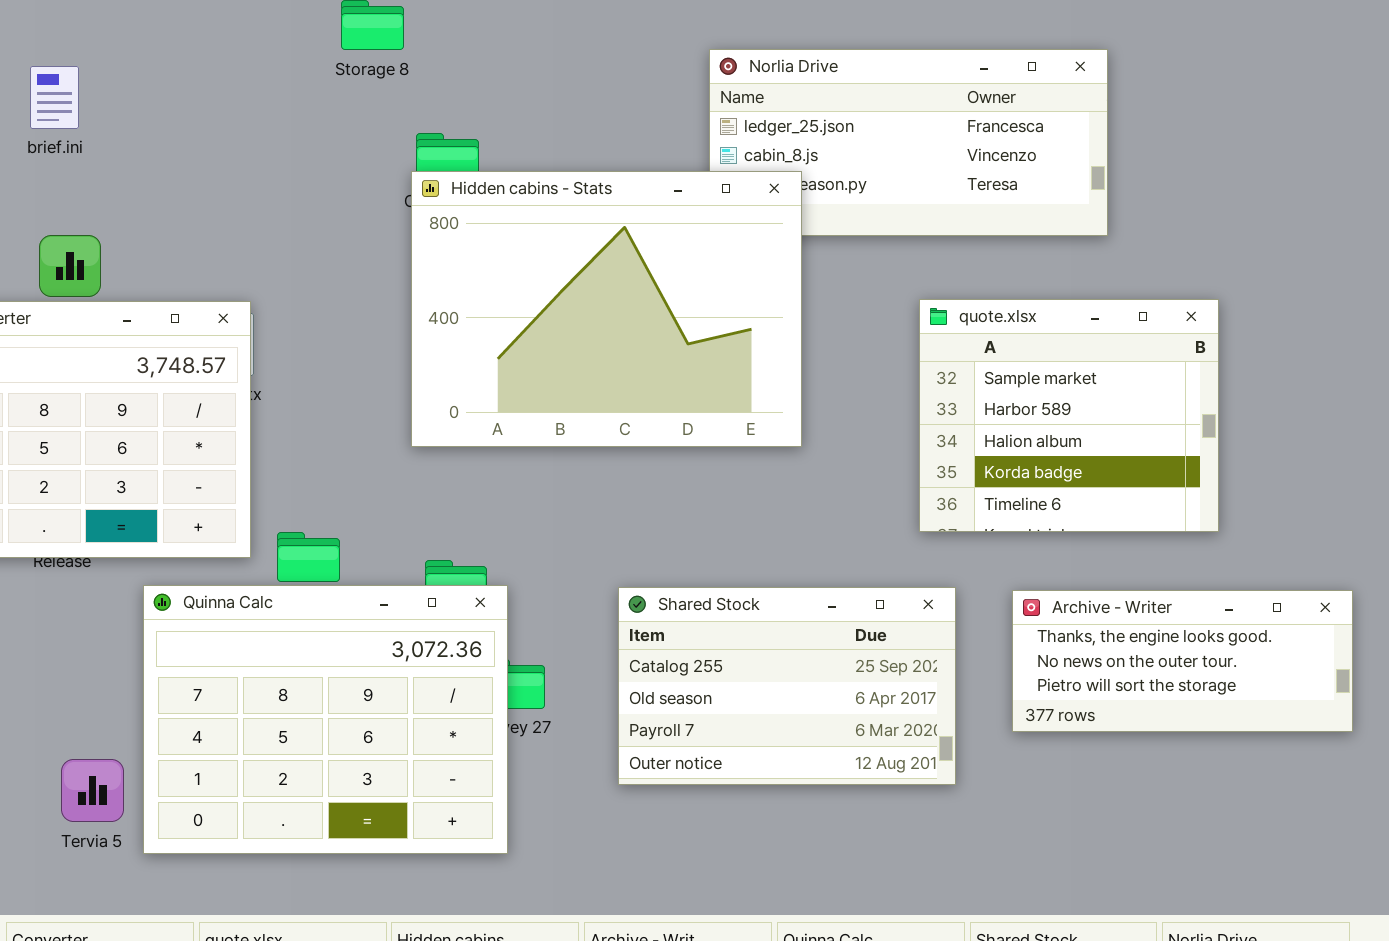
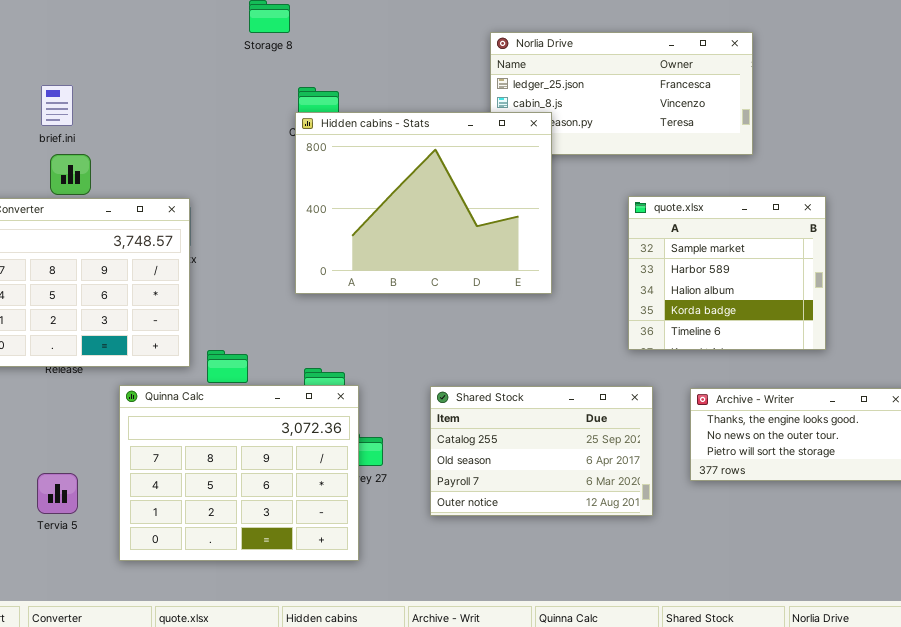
brief.ini: [30,66,79,129] -> [41,85,73,126], moved
Tervia 5: [61,759,124,822] -> [37,473,78,514], moved

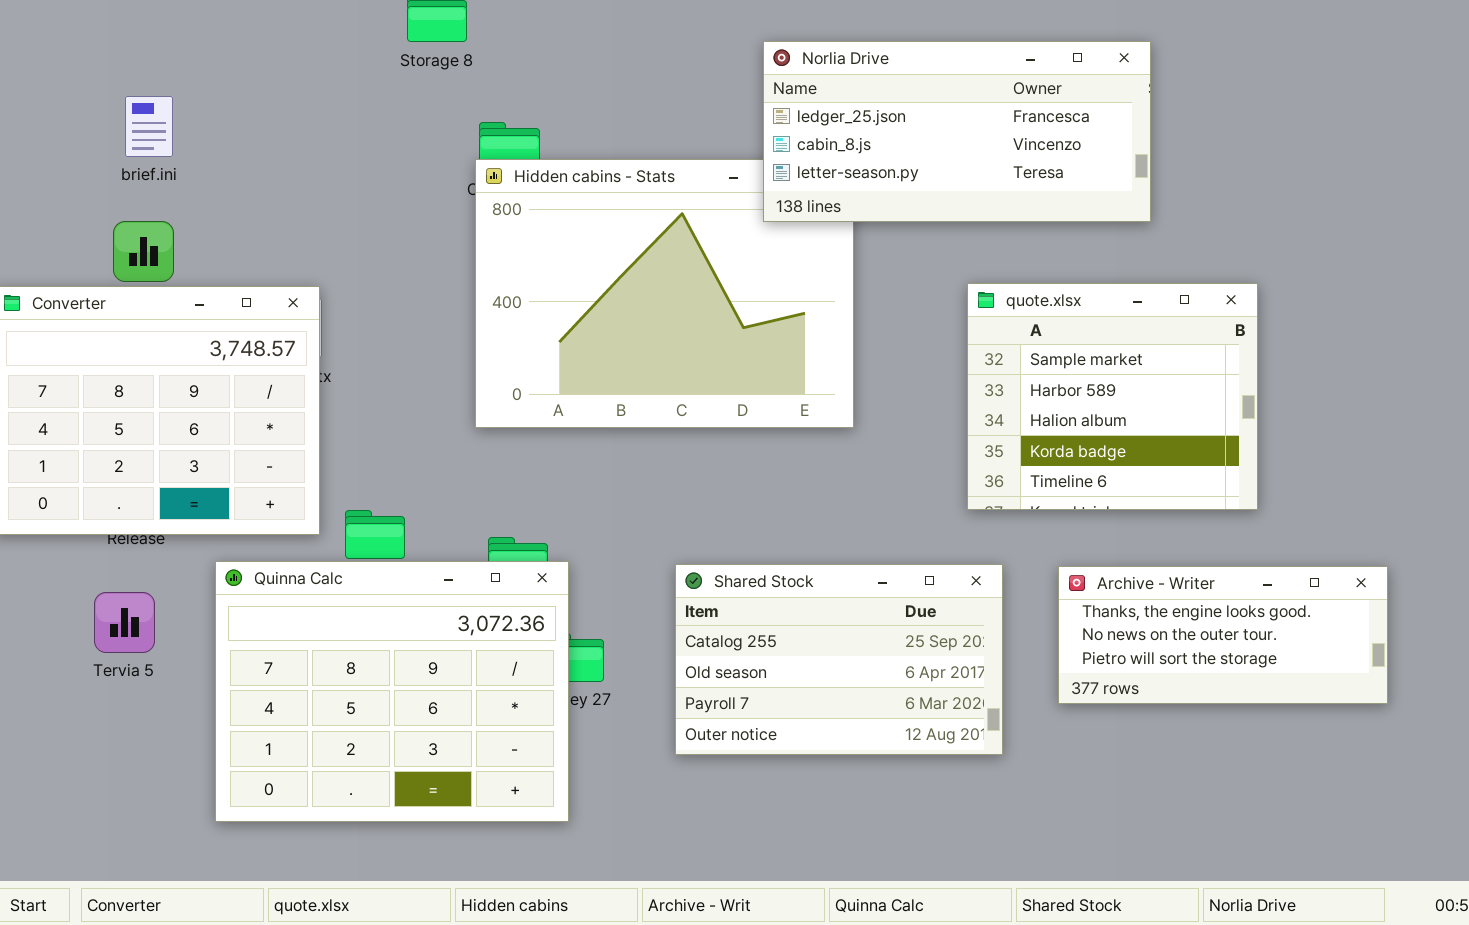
Norlia Drive: [490,32,753,155] -> [763,41,1151,222], raised
brief.ini: [41,85,73,126] -> [125,96,173,157], moved
Tervia 5: [37,473,78,514] -> [94,592,155,653], moved

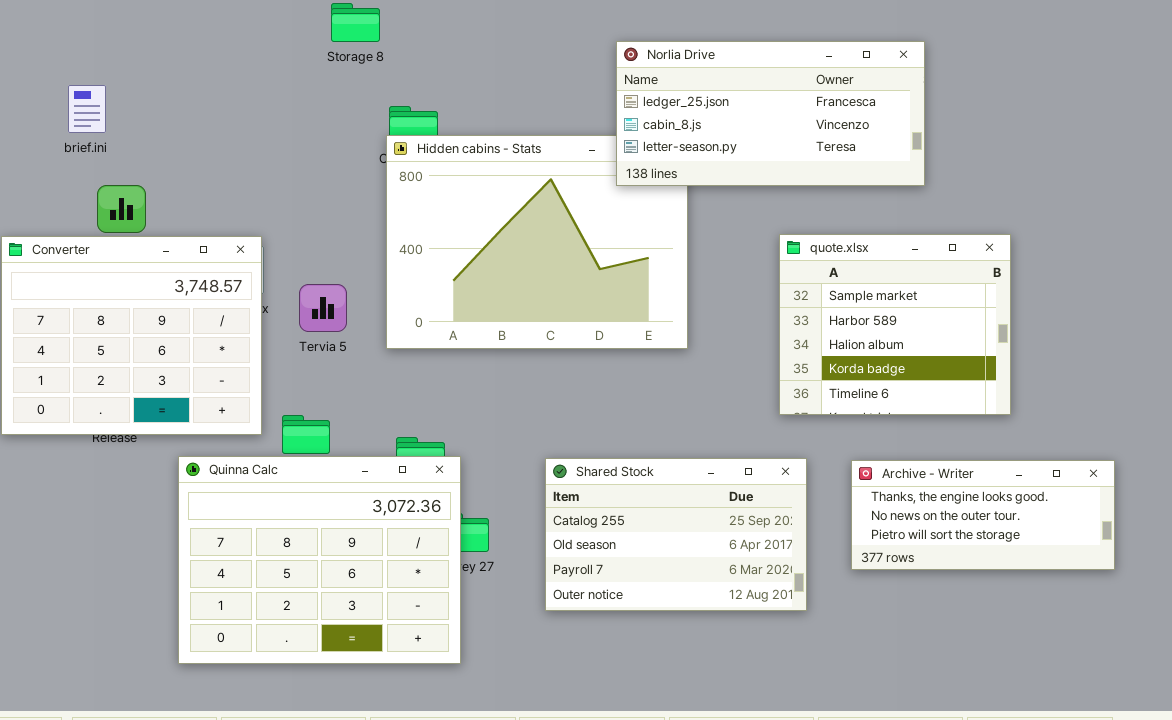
brief.ini: [125,96,173,157] -> [68,85,106,133], moved
Tervia 5: [94,592,155,653] -> [299,284,347,332], moved

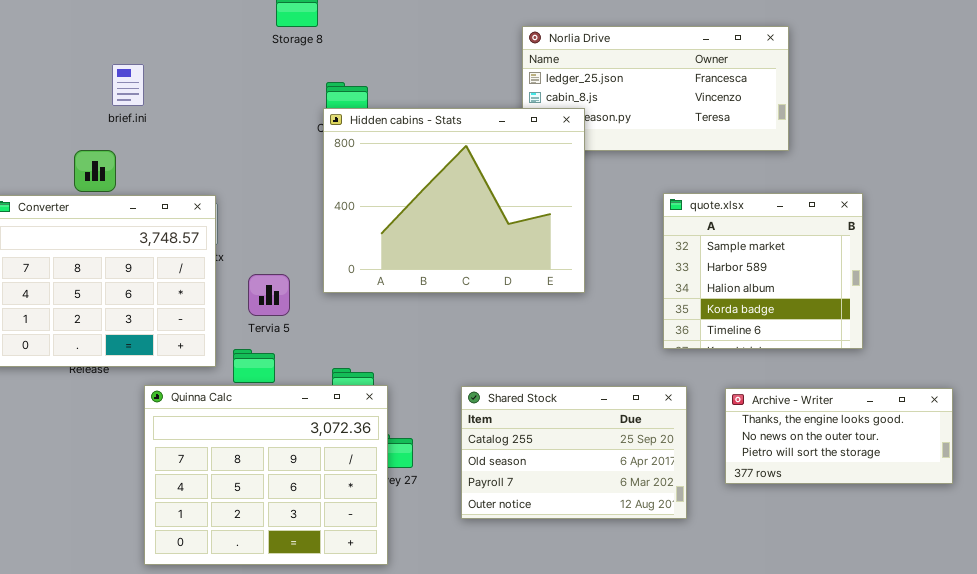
brief.ini: [68,85,106,133] -> [112,64,144,106], moved
Hidden cabins - Stats: [386,135,688,349] -> [323,108,585,293], raised
Tervia 5: [299,284,347,332] -> [248,274,290,316], moved

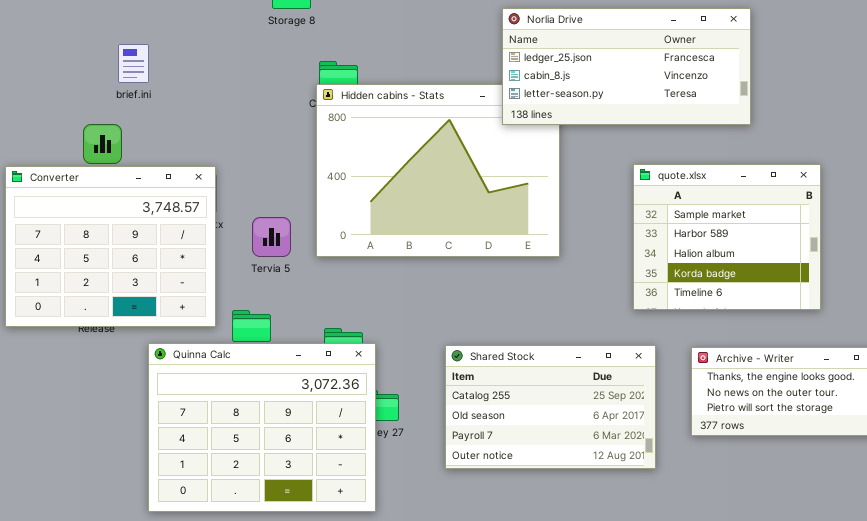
Norlia Drive: [522,26,789,151] -> [502,8,751,125], raised
Tervia 5: [248,274,290,316] -> [252,217,291,257], moved

